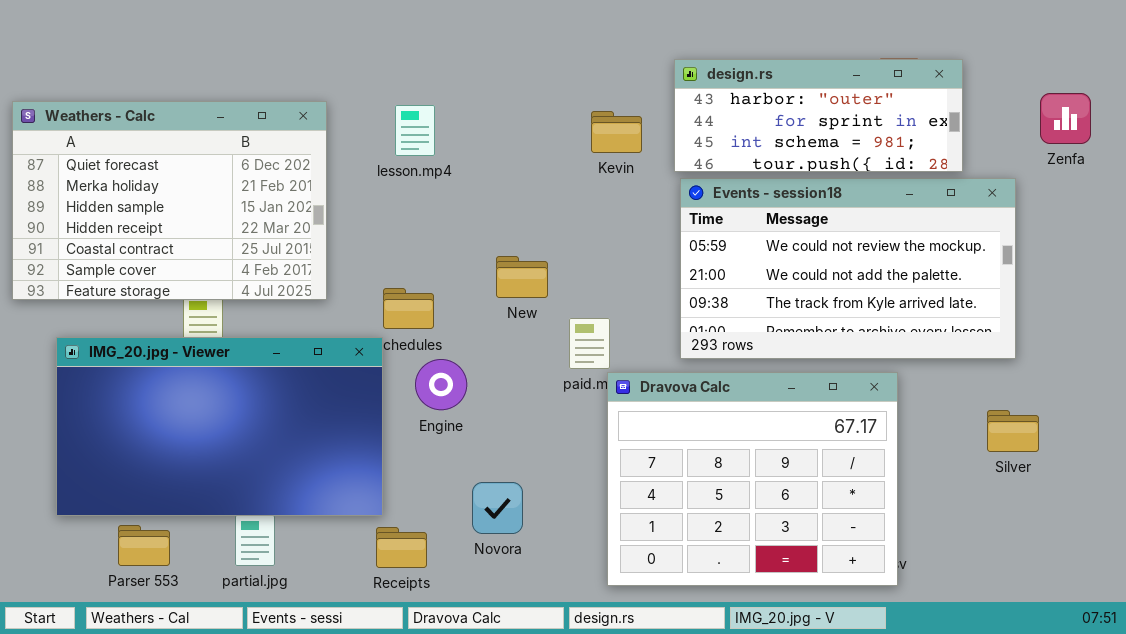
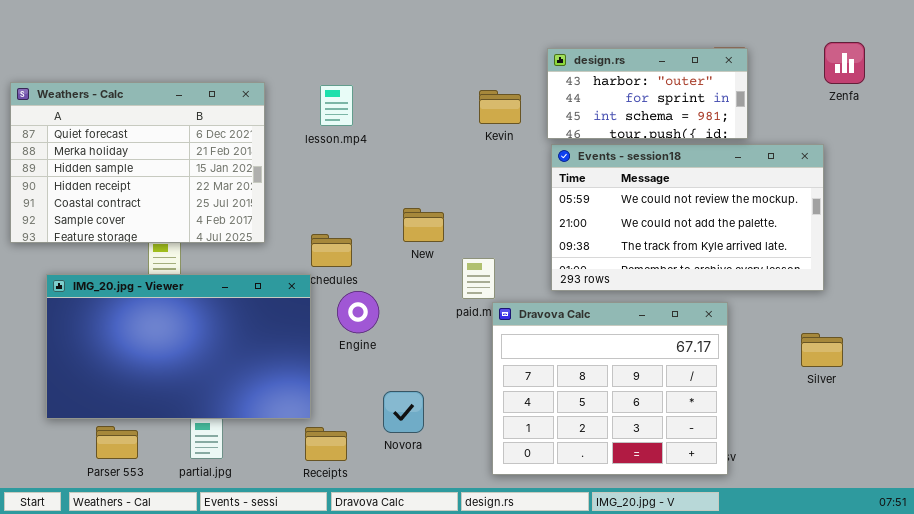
design.rs: [674,59,963,172] -> [547,48,748,139], resized
Zenfa: [1040,93,1091,144] -> [824,42,865,84], moved

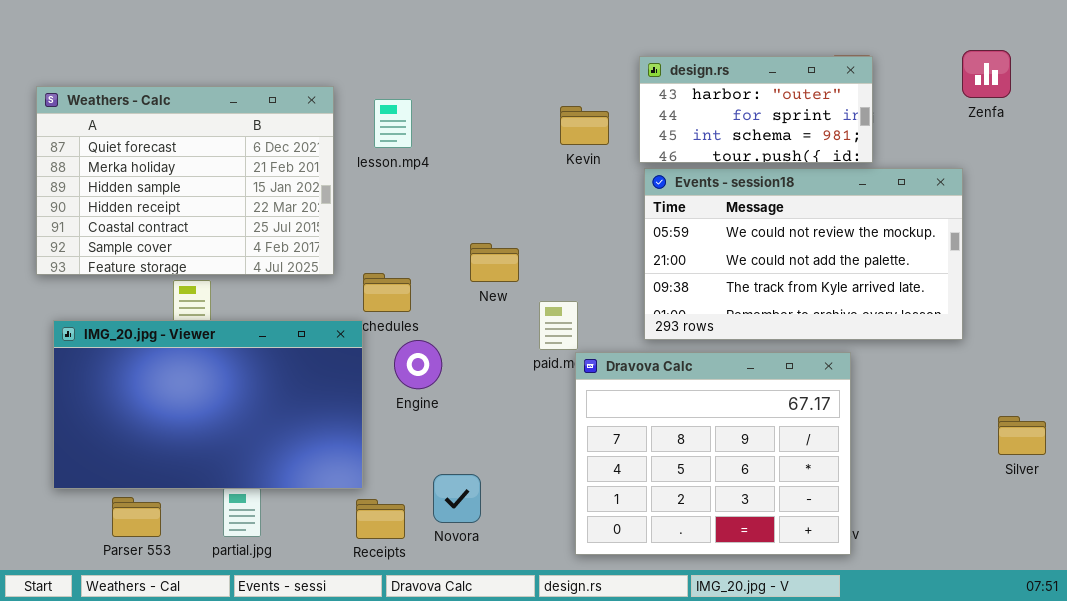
Weathers - Calc: [10,82,265,243] -> [36,86,334,275], moved
Silver: [801,333,843,367] -> [998,416,1046,455], moved
Novora: [383,391,424,433] -> [433,474,481,523], moved

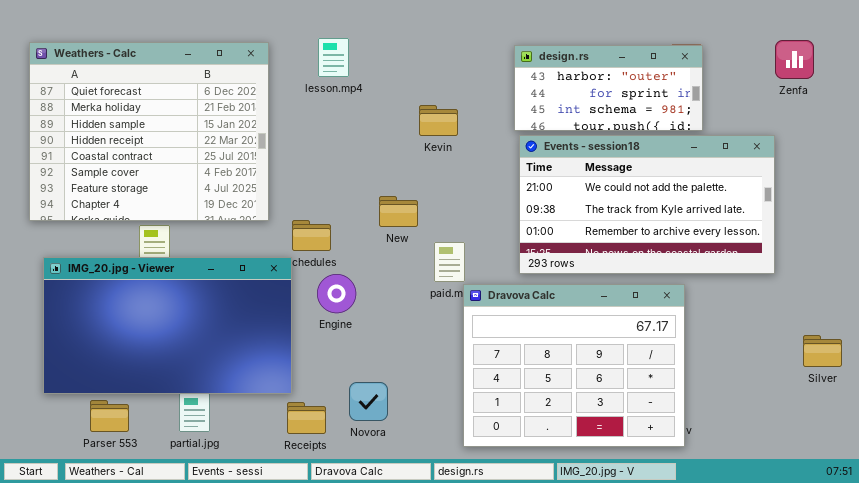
Weathers - Calc: [36,86,334,275] -> [29,42,269,221], resized
lesson.mp4: [374,99,412,148] -> [318,38,349,77], moved
Kevin: [560,106,609,145] -> [419,105,458,136], moved
Events - session18: [644,168,963,340] -> [519,135,775,274], scrolled down 1 row

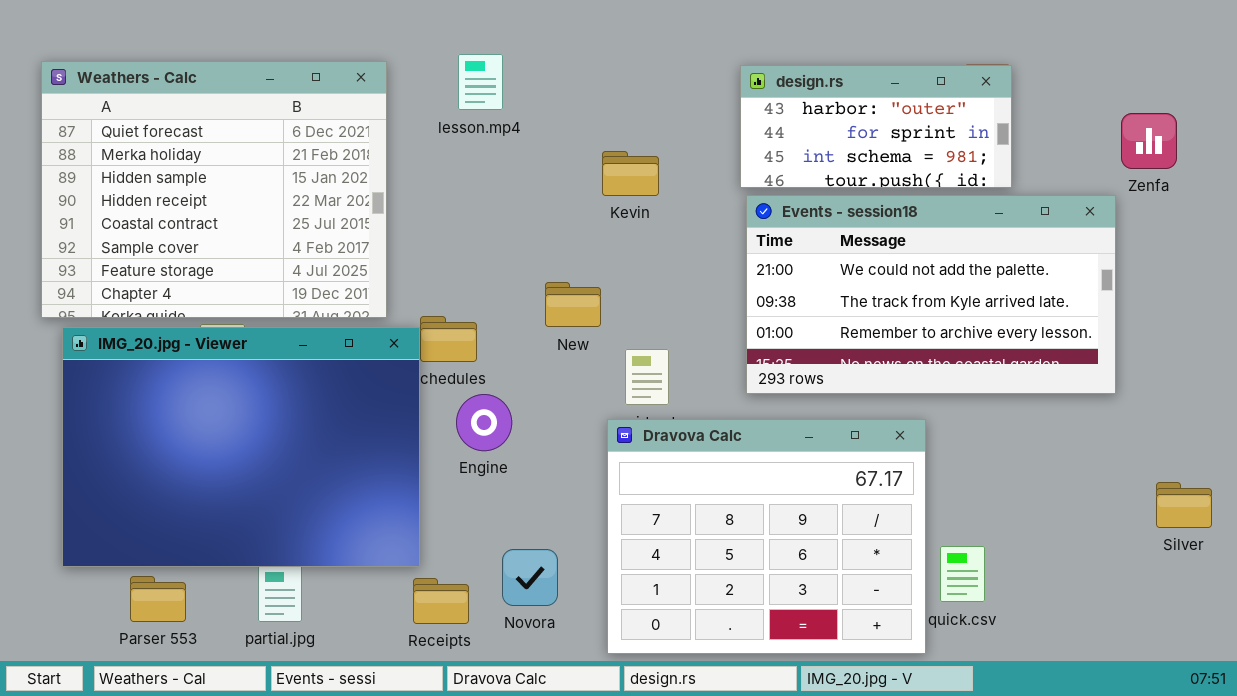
Zenfa: [775,40,814,79] -> [1121,113,1177,169], moved
IMG_20.jpg - Viewer: [43,257,292,394] -> [62,327,420,567], resized
Dravova Calc: [463,284,685,447] -> [607,419,926,654], moved

